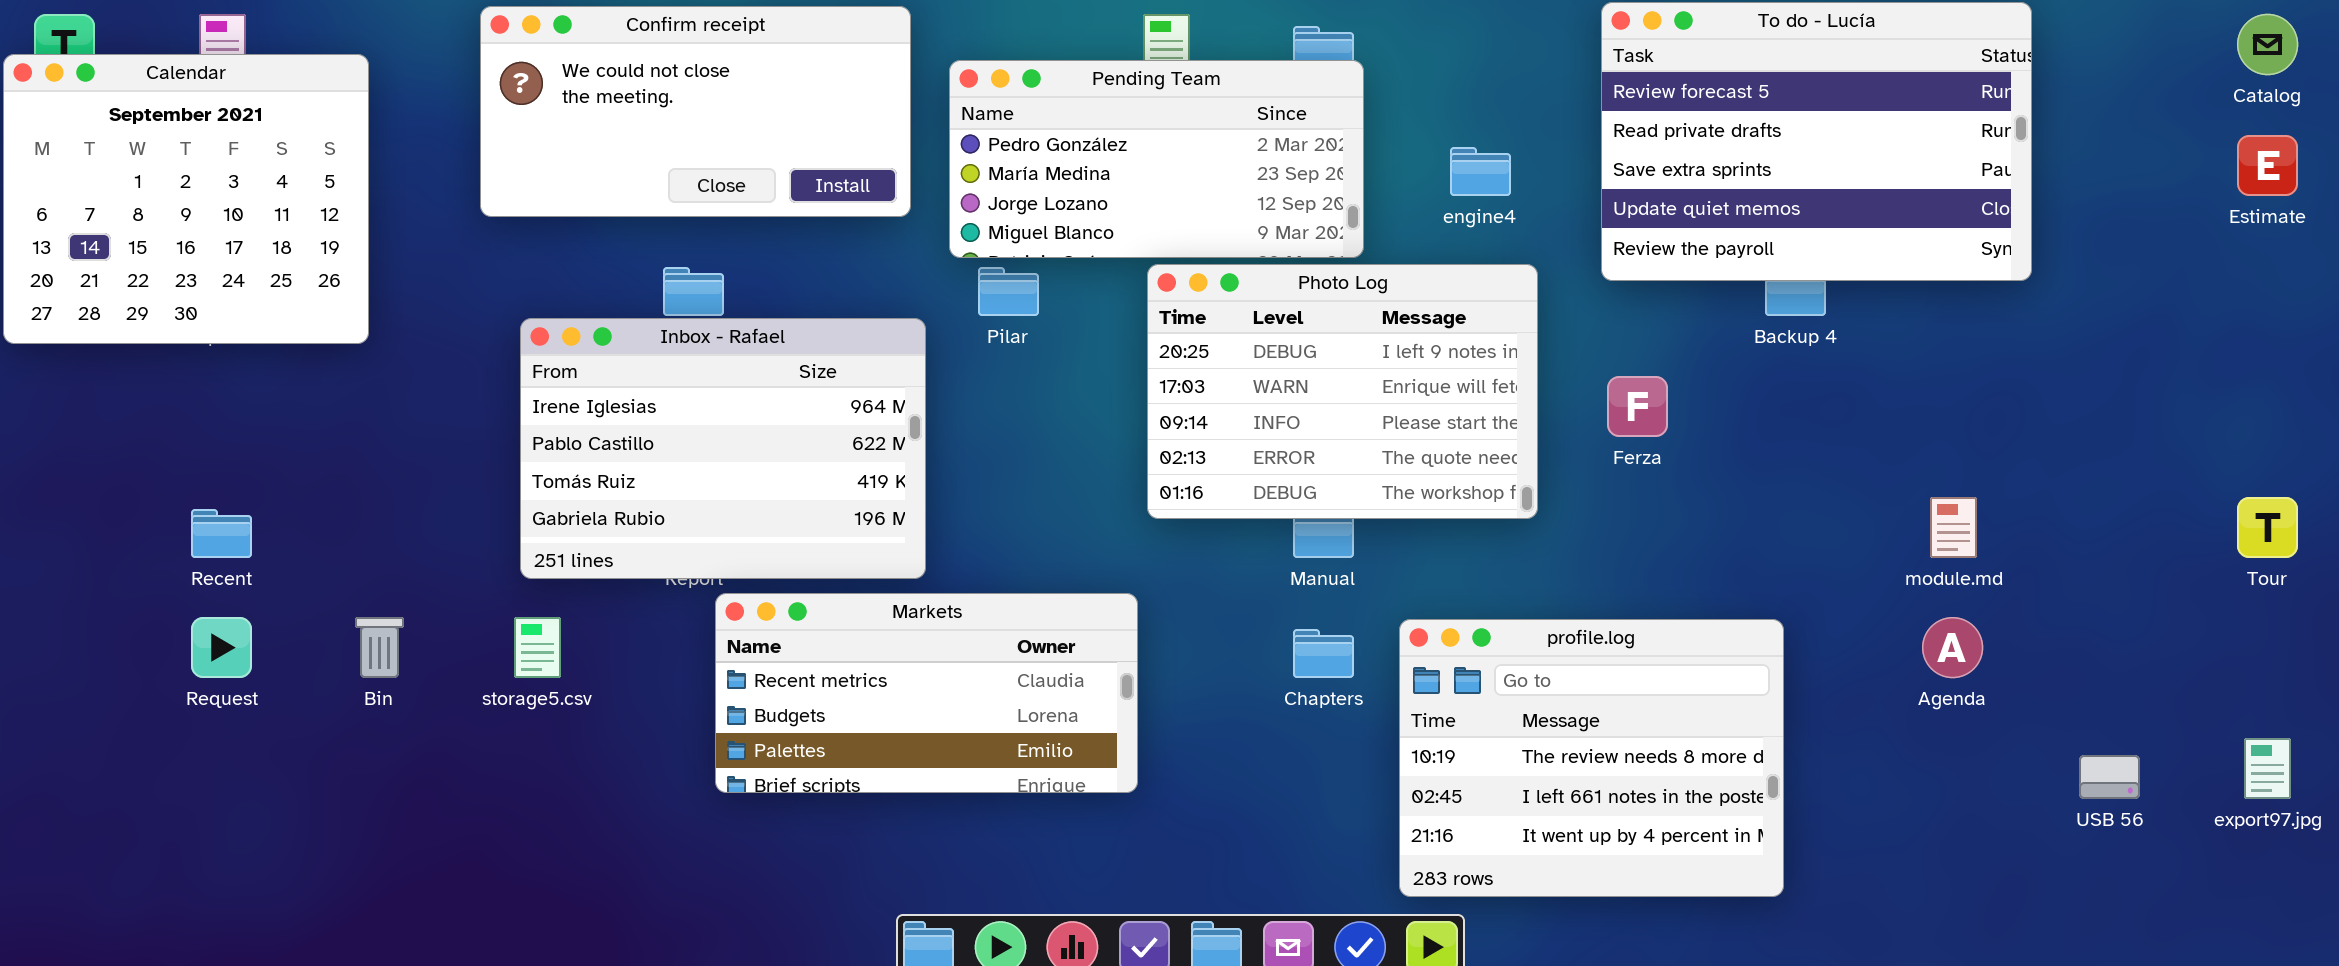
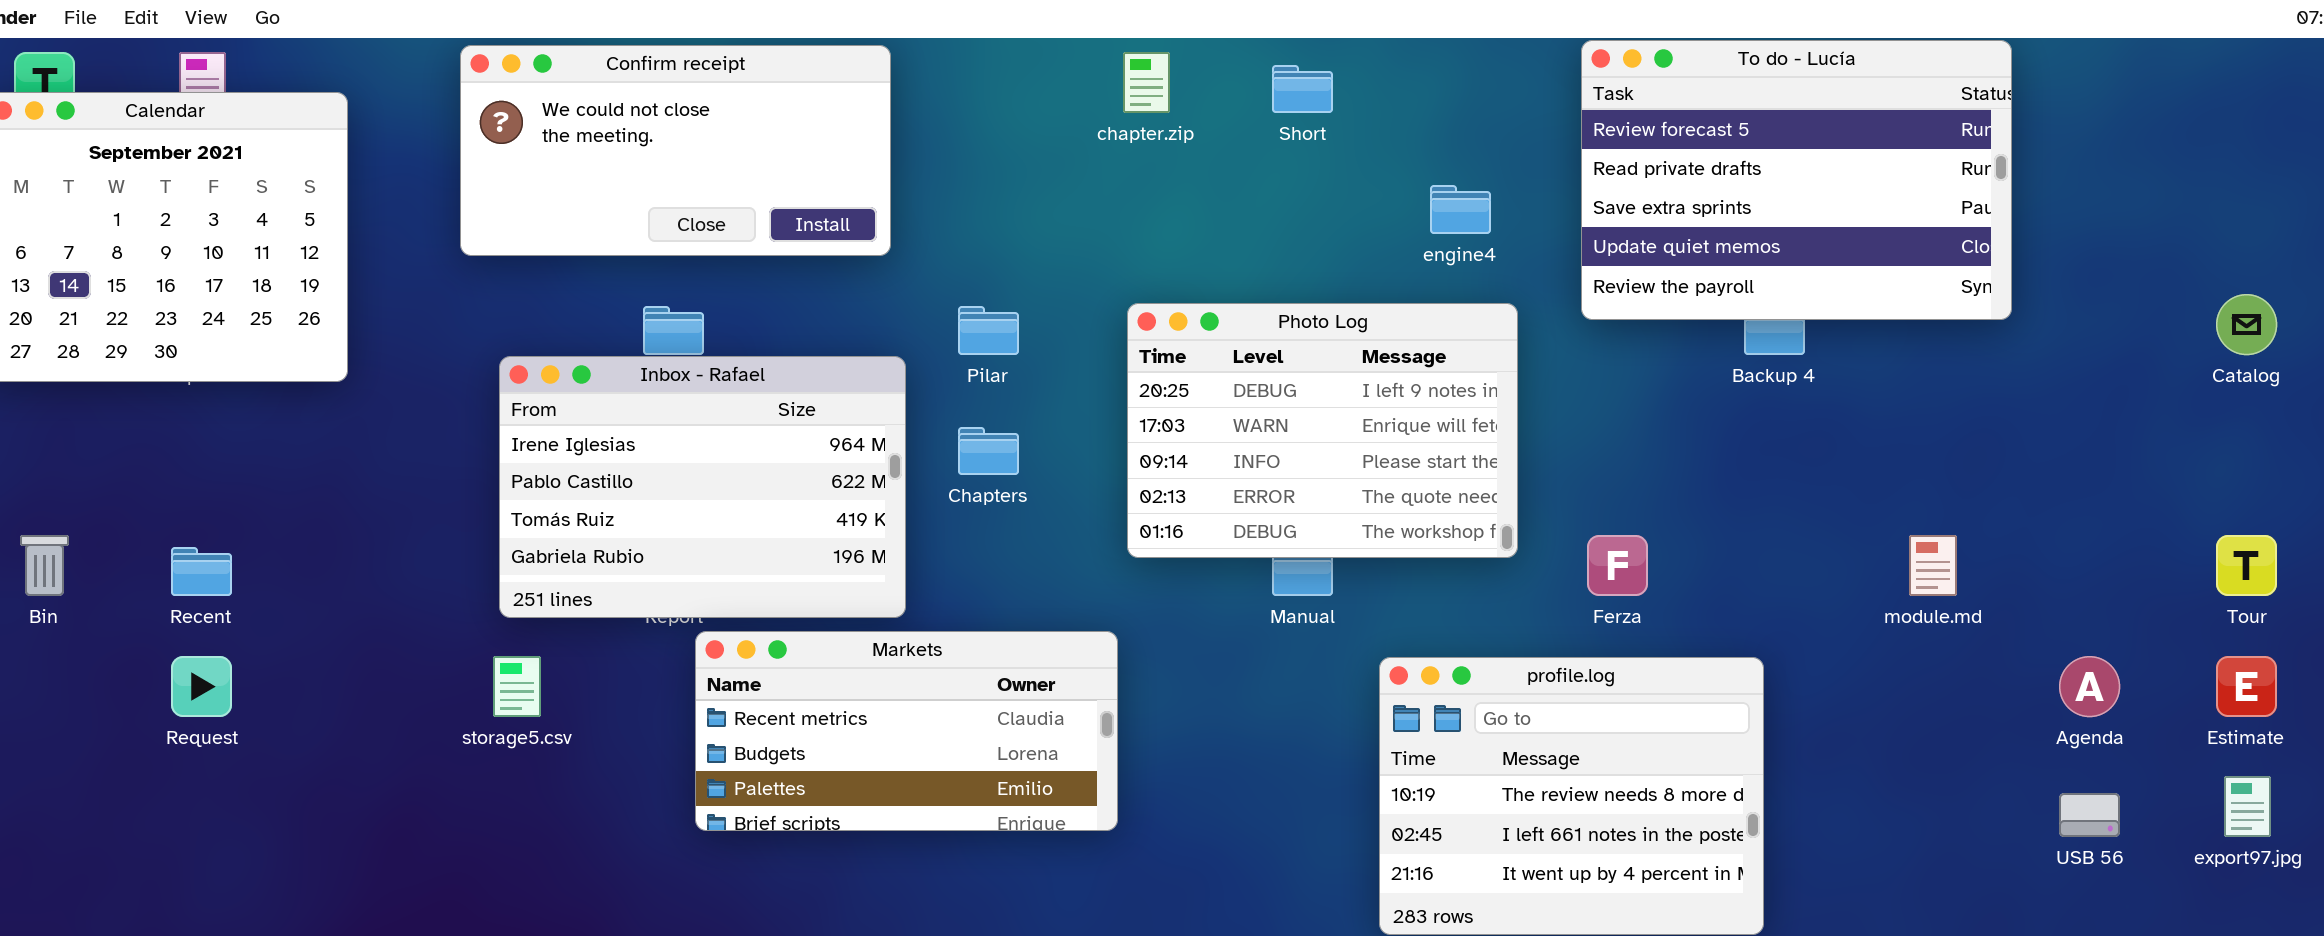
Catalog: [2237,14,2298,75] -> [2216,294,2277,355], moved
Pending Team: [949,60,1364,258] -> none, closed
Estimate: [2237,135,2298,196] -> [2216,656,2277,717], moved
Ferza: [1607,376,1668,437] -> [1587,535,1648,596], moved
Bin: [355,617,404,678] -> [20,535,69,596], moved
Agenda: [1922,617,1983,678] -> [2059,656,2120,717], moved
Chapters: [1293,629,1354,678] -> [958,427,1019,475], moved

